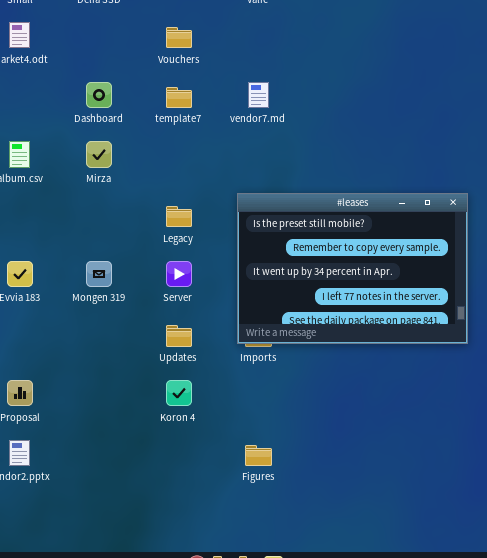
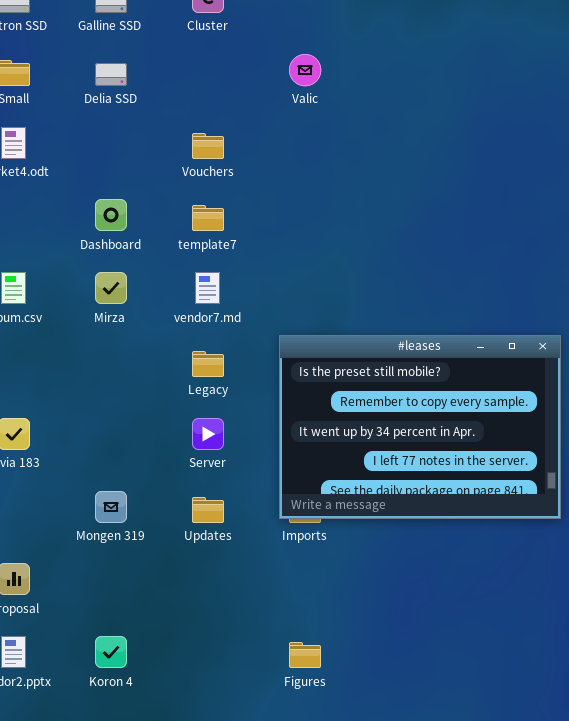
vendor7.md: [248,82,269,108] -> [195,272,220,304], moved
Mongen 319: [86,261,112,287] -> [95,491,127,523], moved
Koron 4: [166,380,192,406] -> [95,636,127,668], moved

